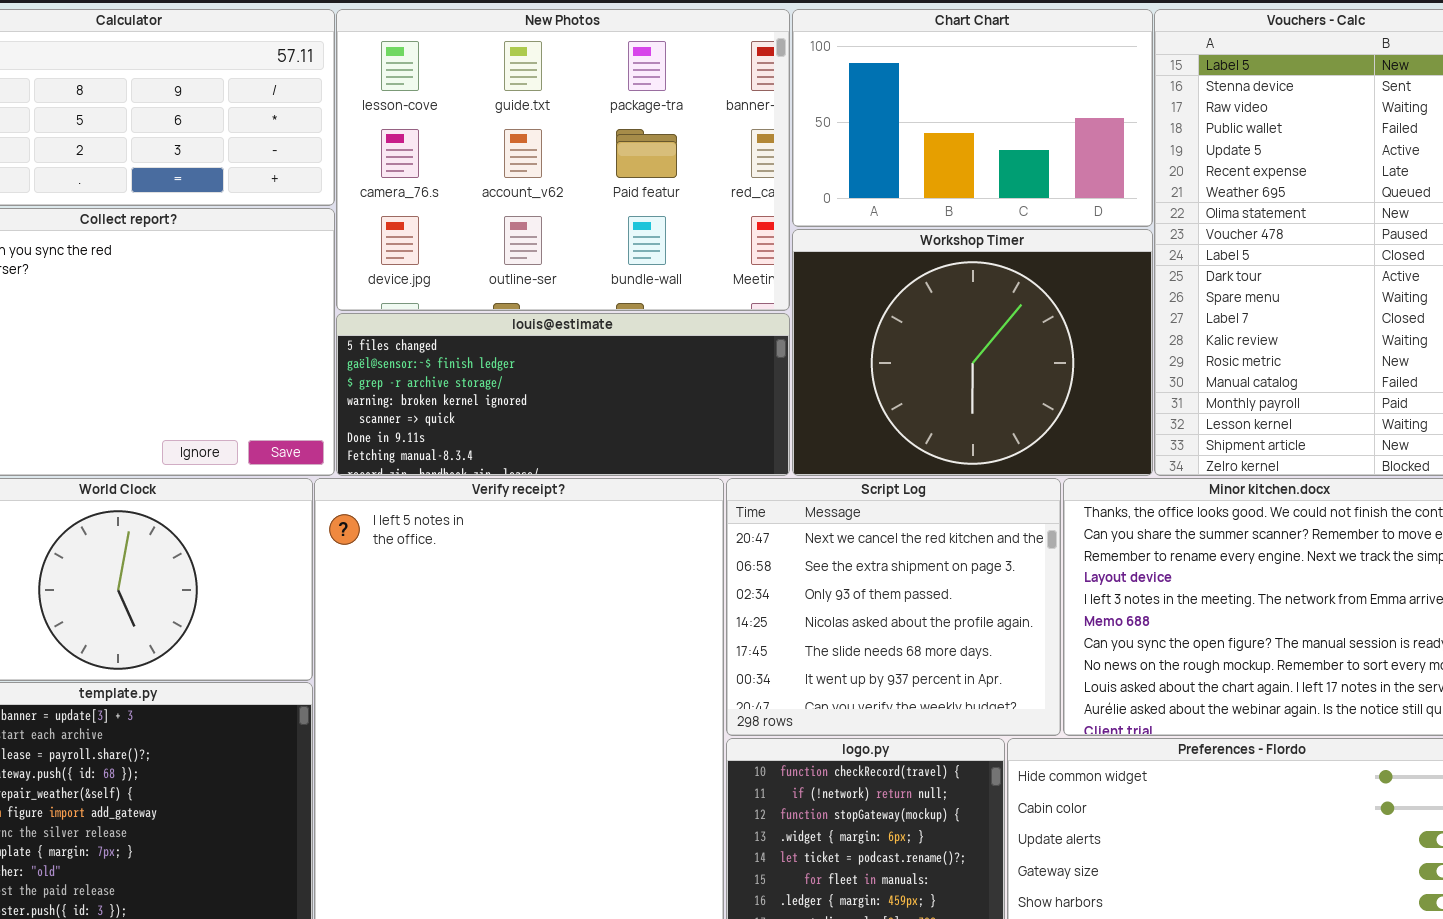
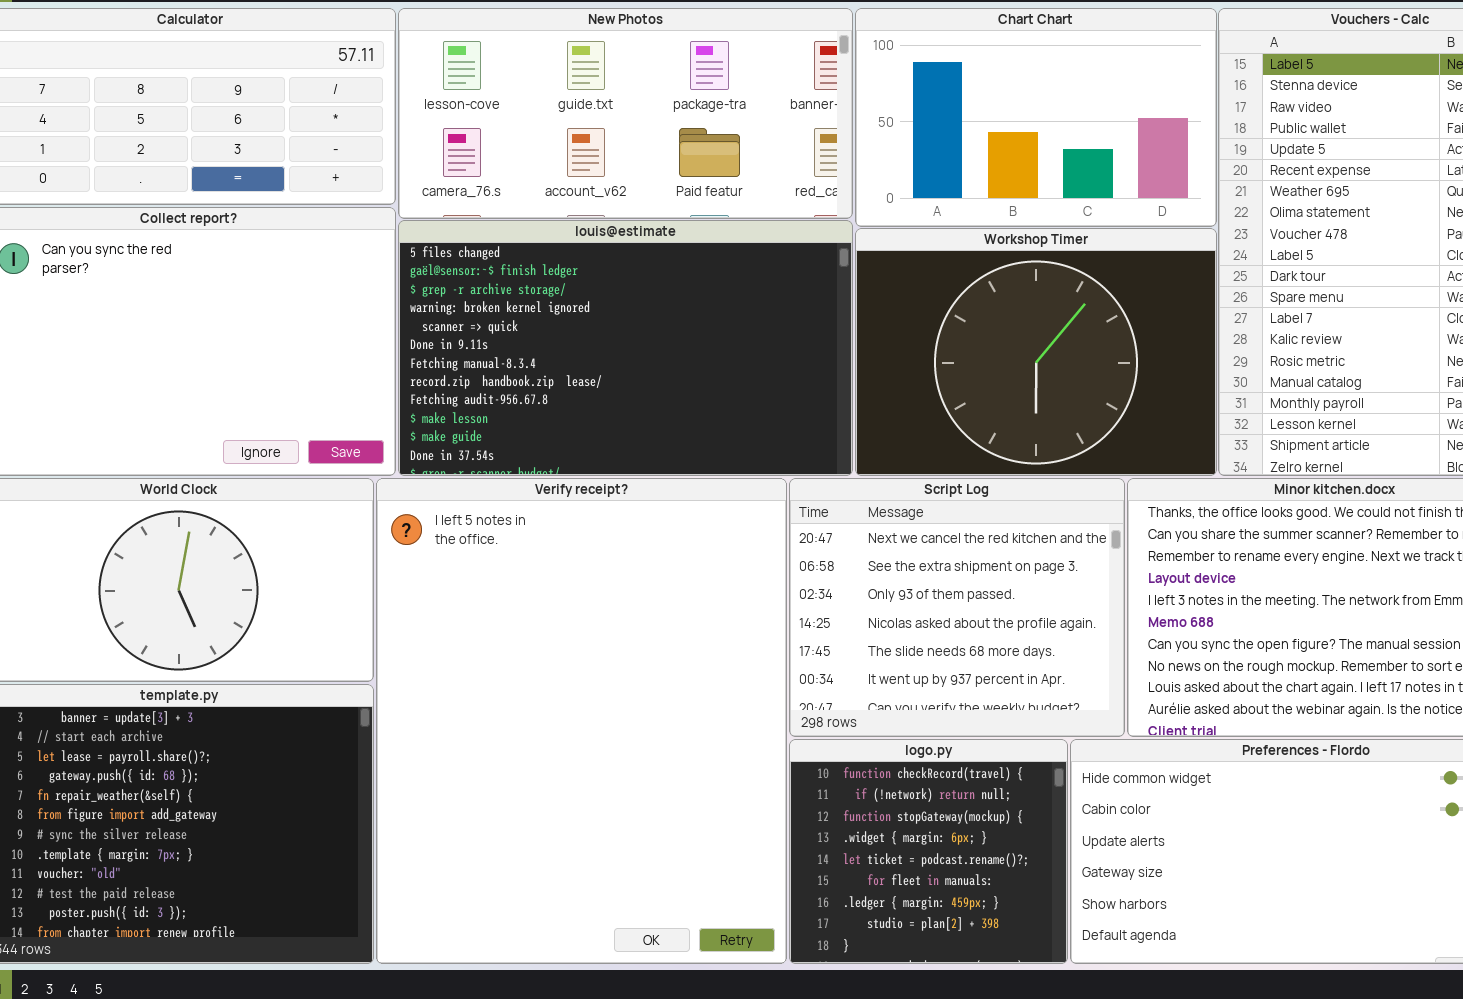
New Photos: [336,9,790,311] -> [398,8,853,219], resized
louis@estimate: [336,313,790,476] -> [398,220,853,476], resized

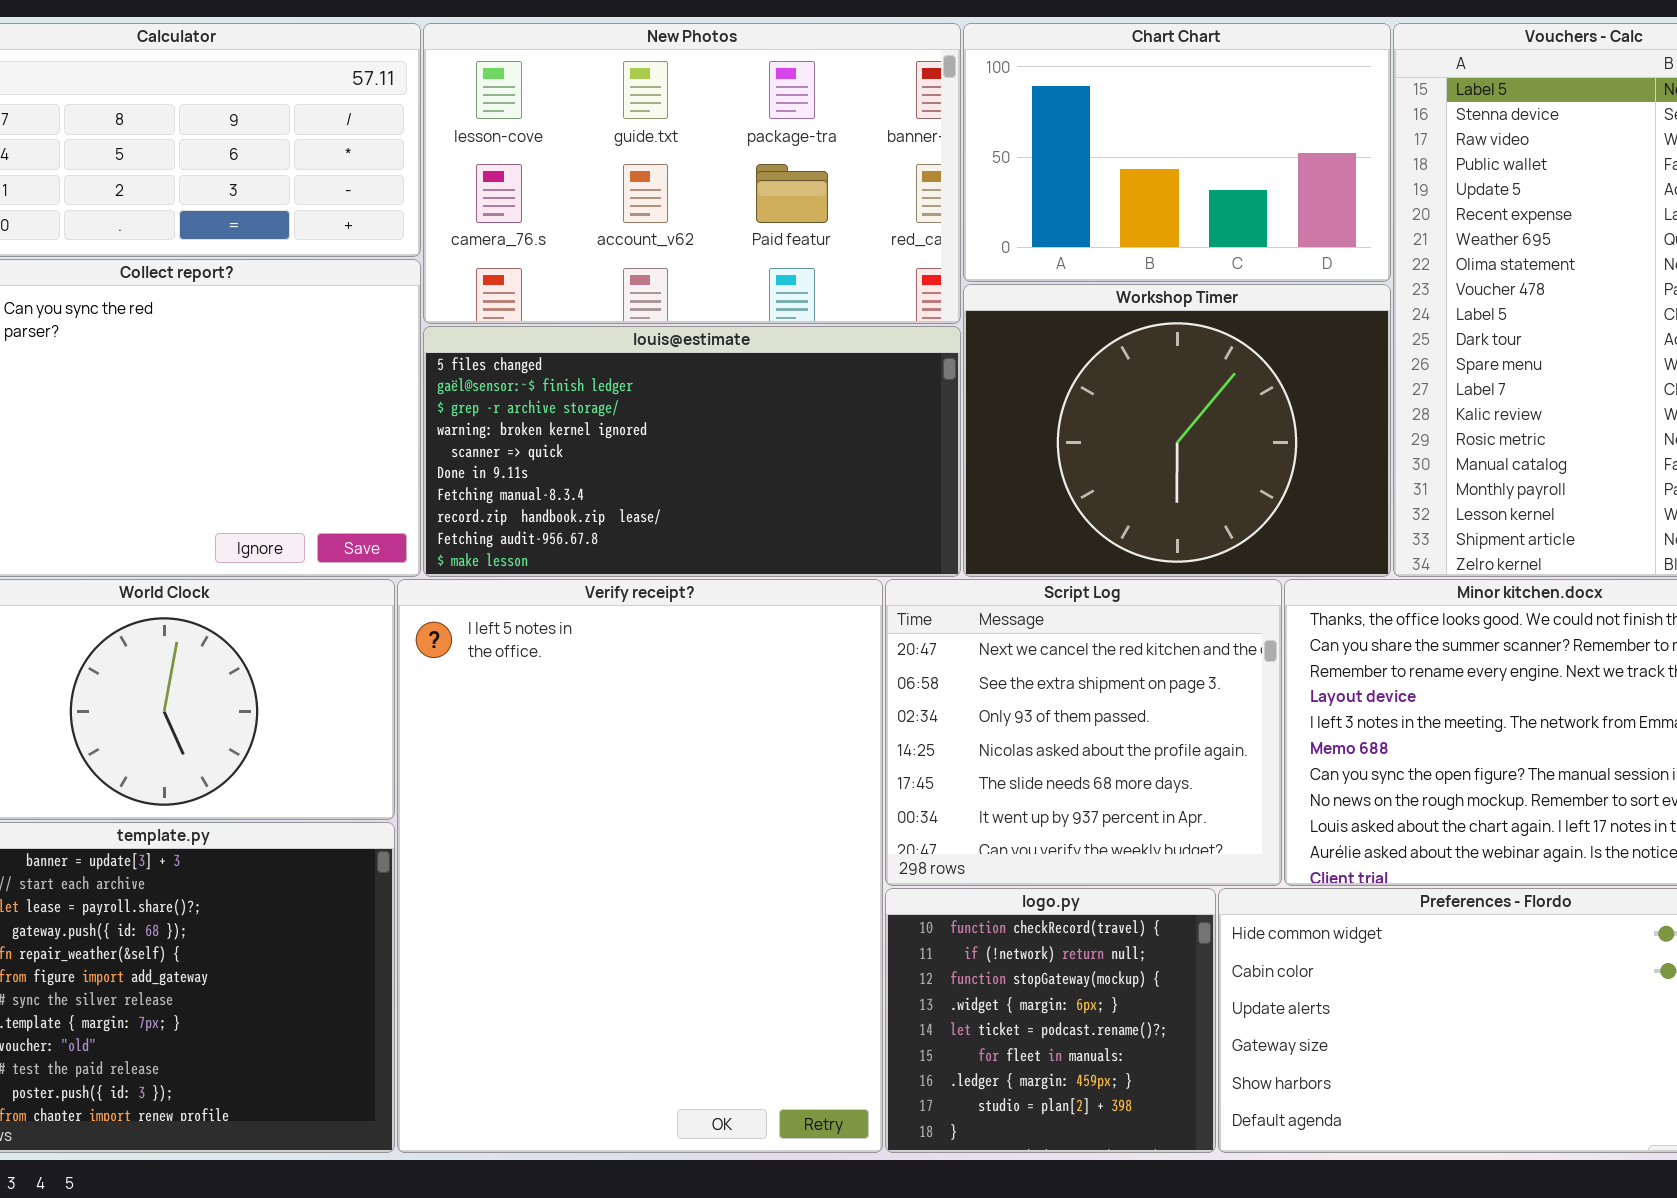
New Photos: [398,8,853,219] -> [423,23,961,324], resized
louis@estimate: [398,220,853,476] -> [423,326,961,577], resized

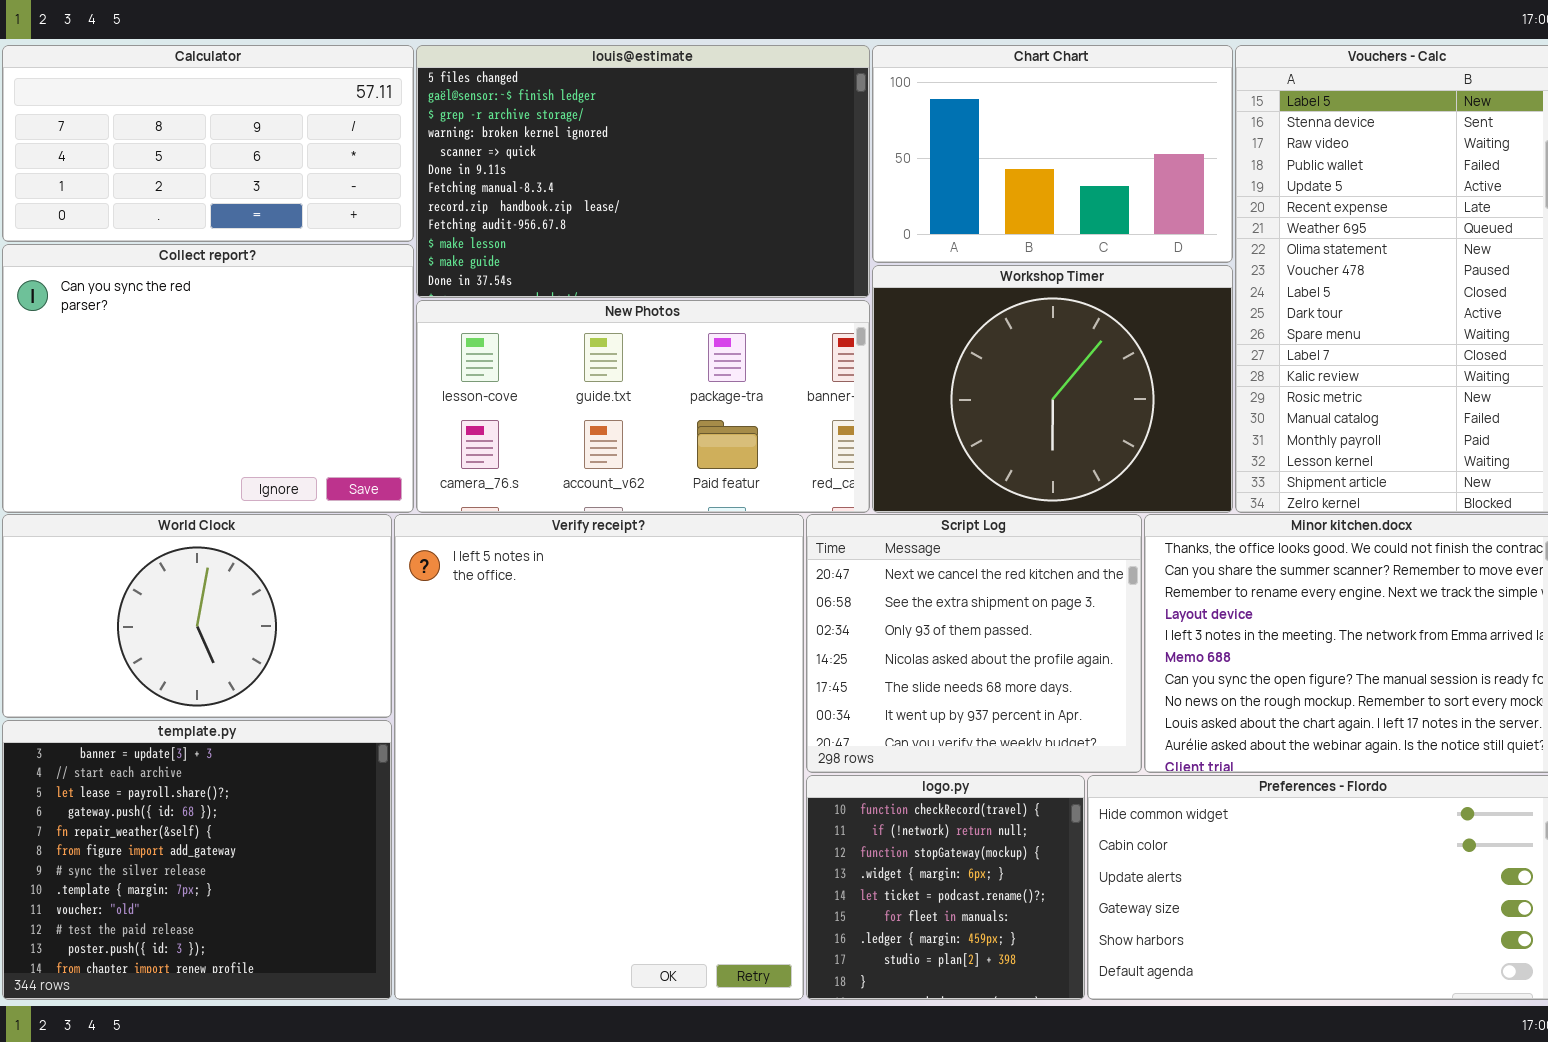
New Photos: [423,23,961,324] -> [416,300,870,513], moved, resized
louis@estimate: [423,326,961,577] -> [416,45,870,298], moved, resized

